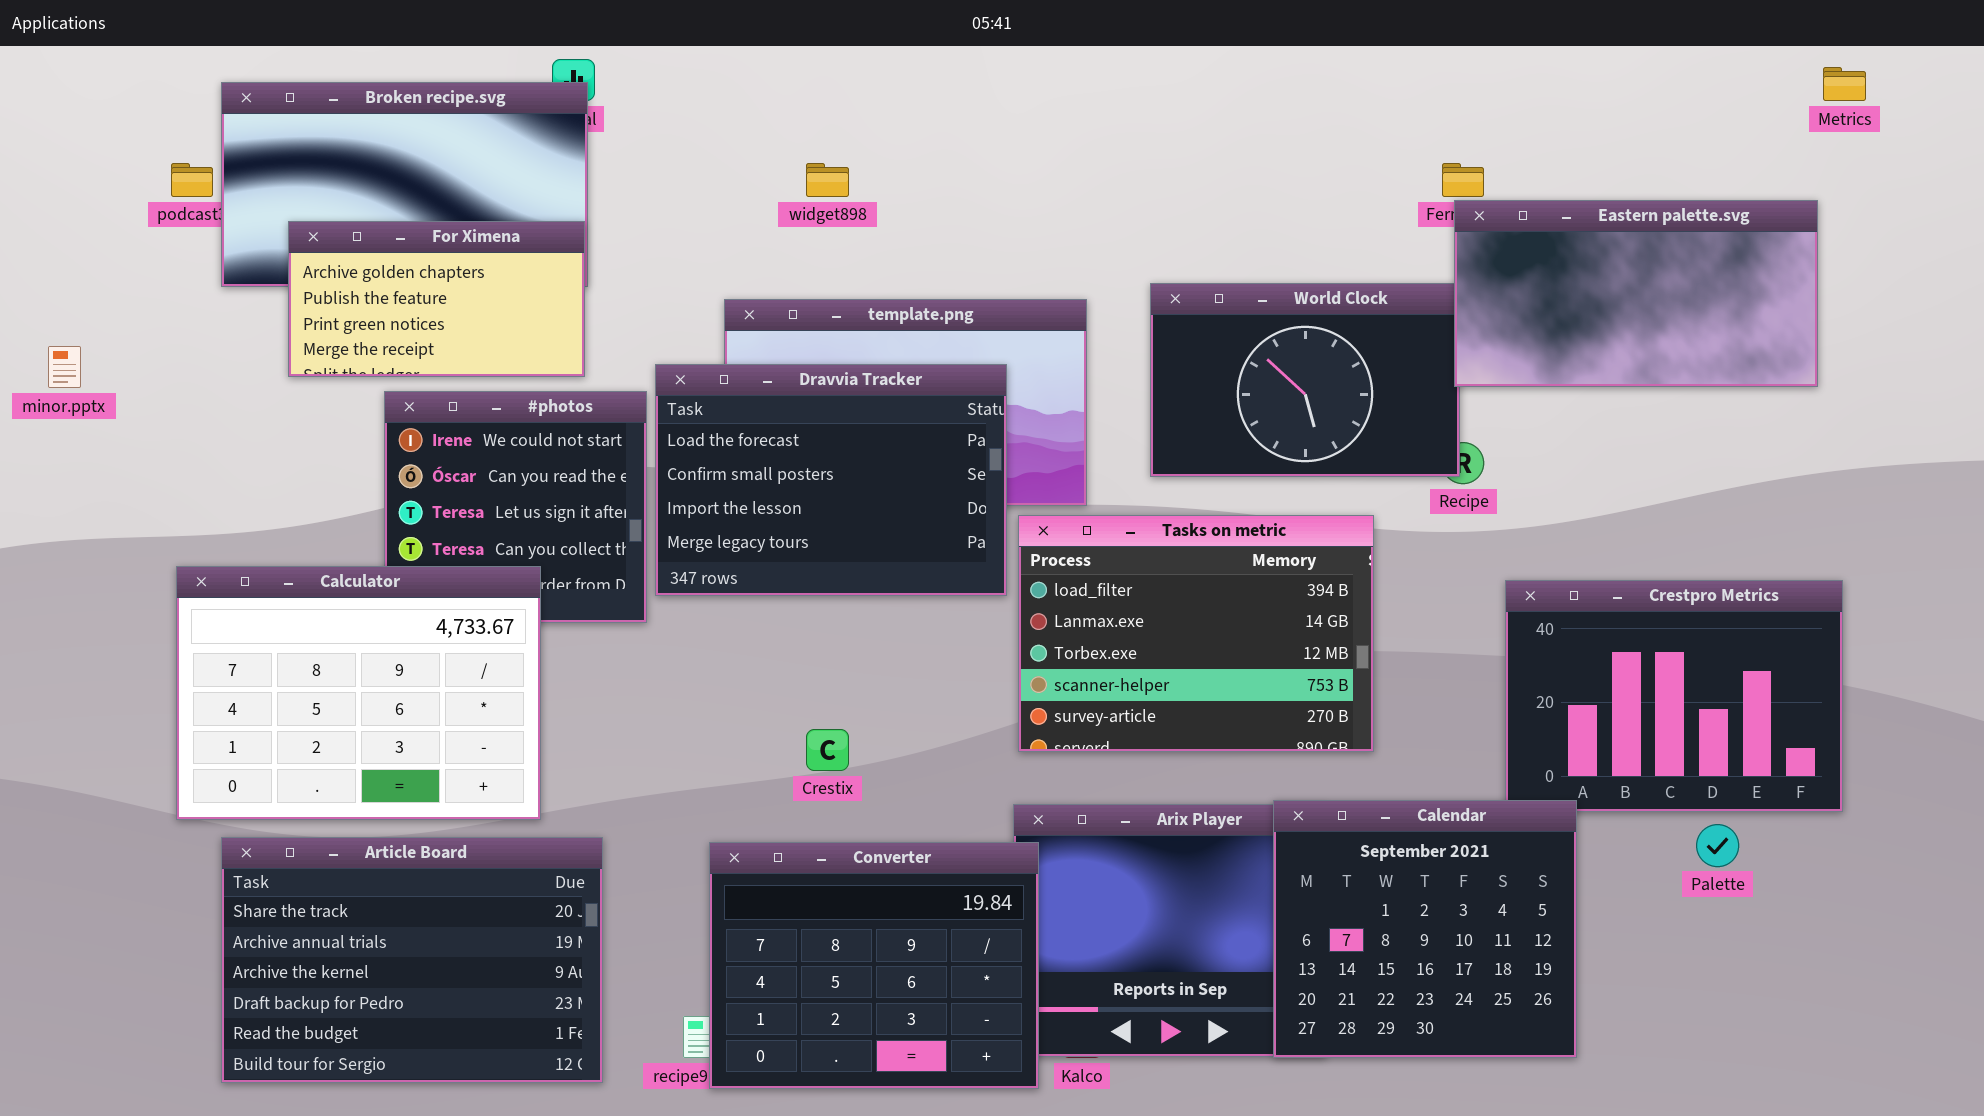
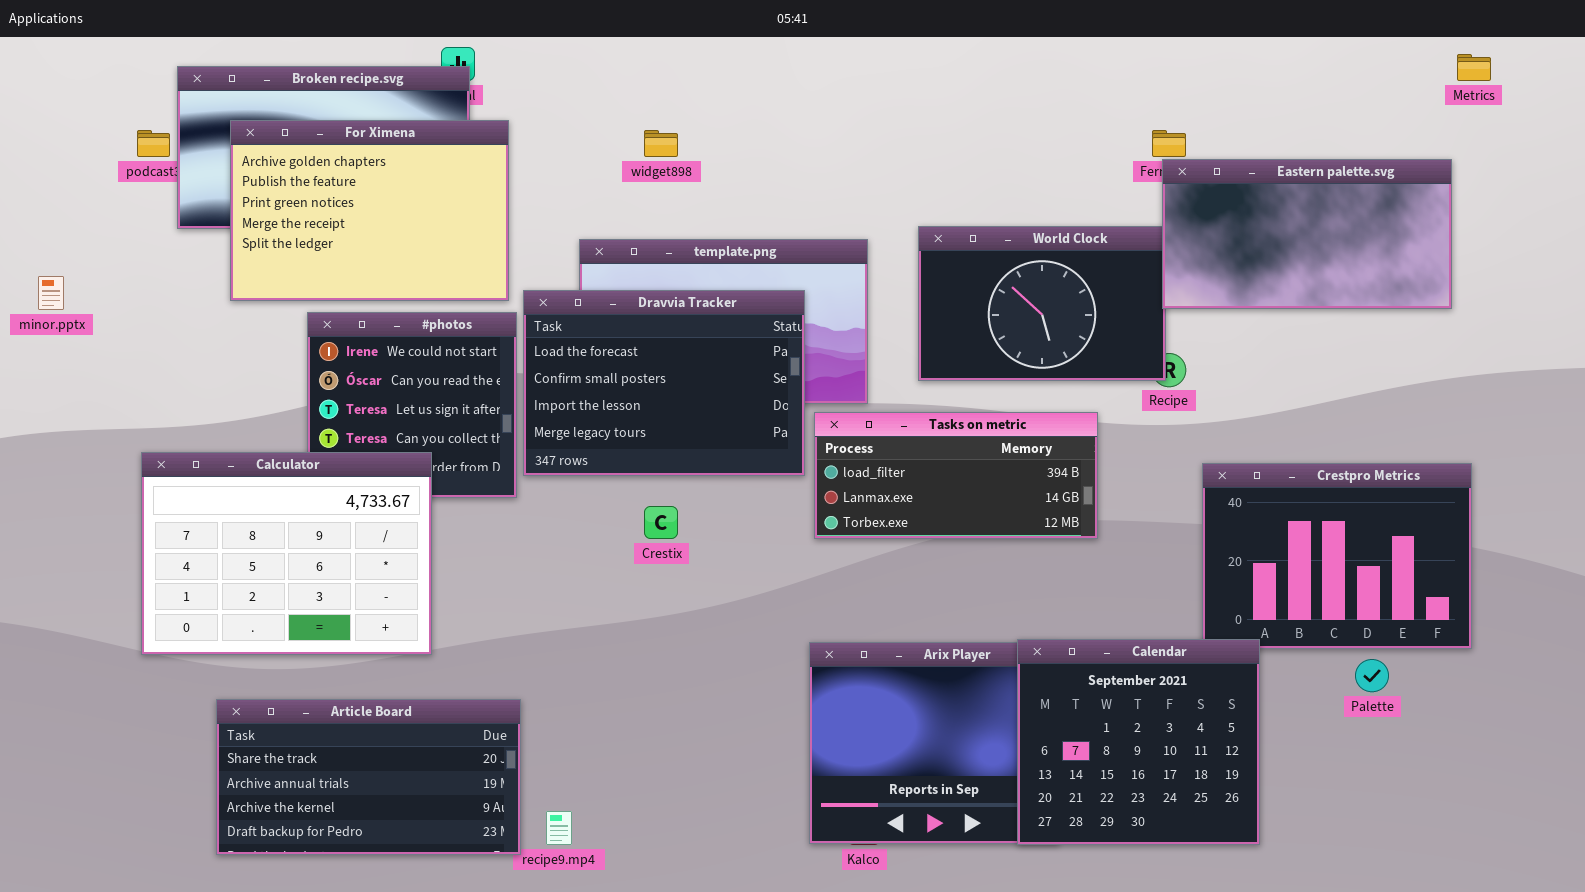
For Ximena: [288,221,585,377] -> [230,120,509,301], resized
Tasks on metric: [1018,515,1374,752] -> [814,412,1098,539], resized
Crestix: [806,729,849,771] -> [644,506,678,539], moved
Article Board: [221,837,603,1083] -> [216,699,521,855], moved, resized
Converter: [709,842,1039,1089] -> none, closed

